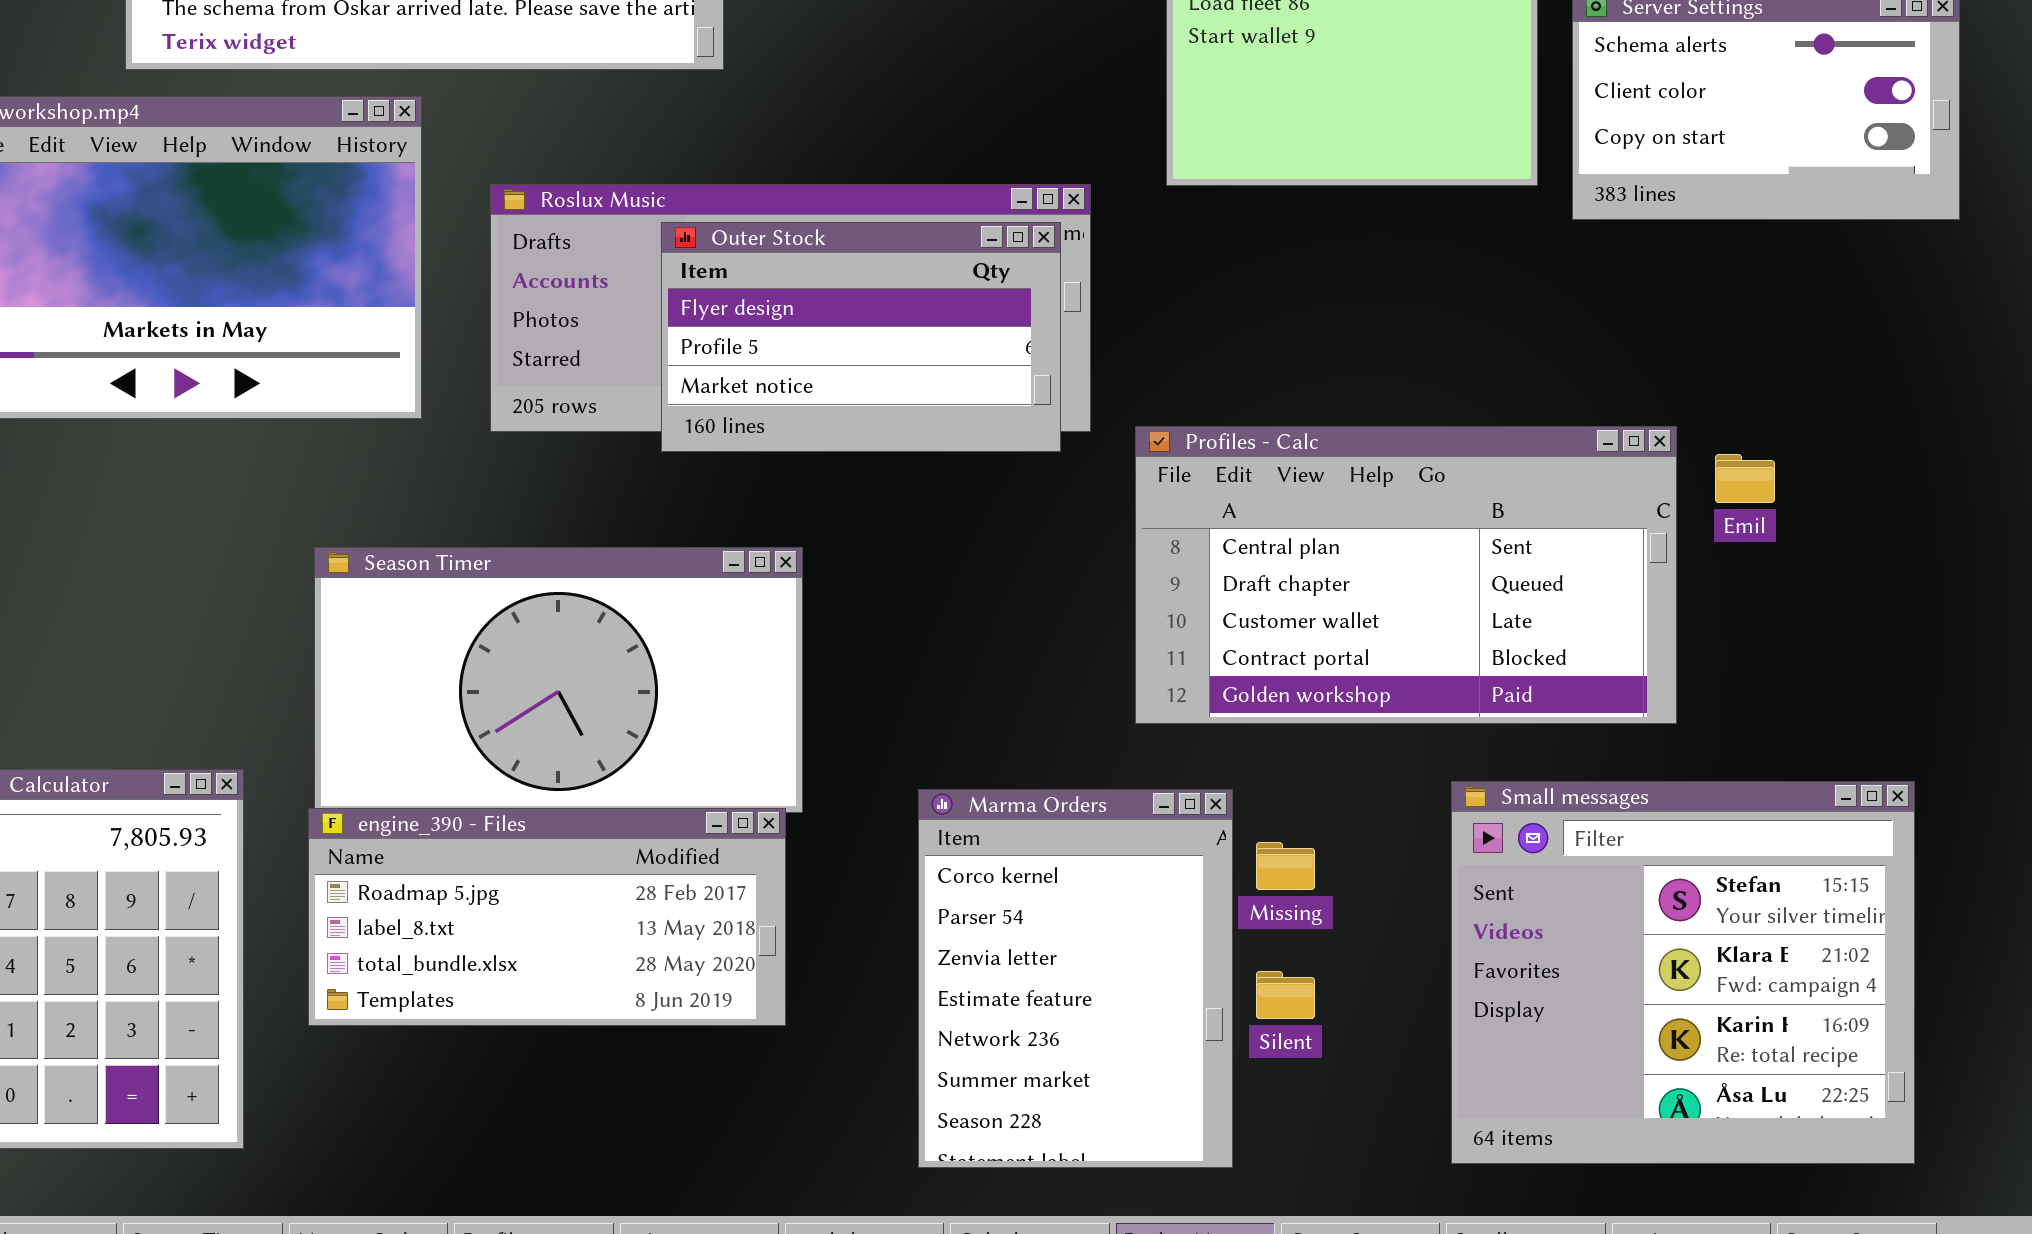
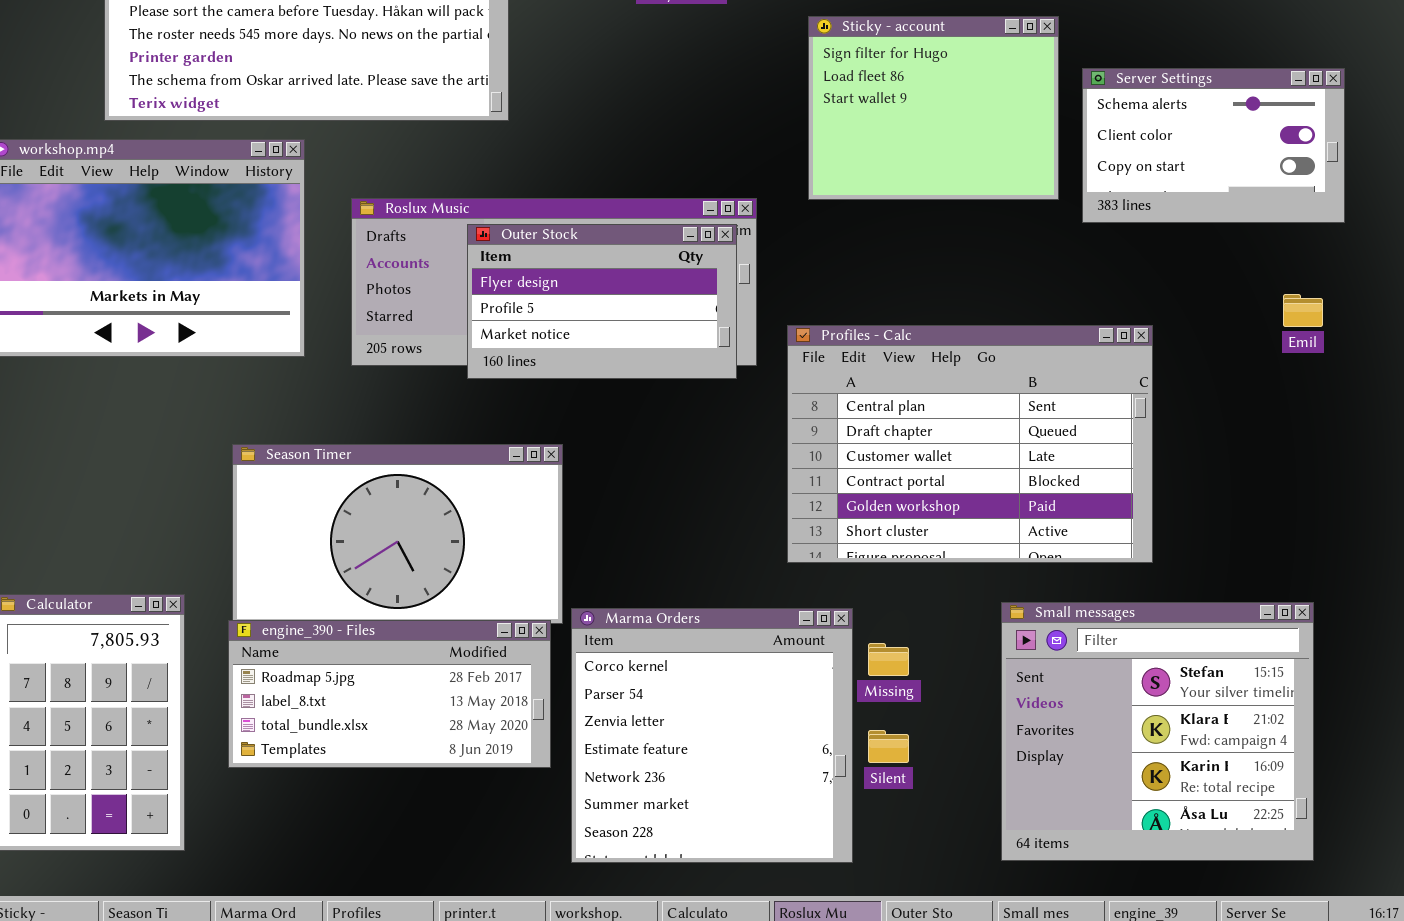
Profiles - Calc: [1135,426,1677,724] -> [787,325,1153,563], resized
Emil: [1715,454,1775,503] -> [1283,294,1323,327], moved
Marma Orders: [918,789,1233,1168] -> [571,608,853,863], resized

